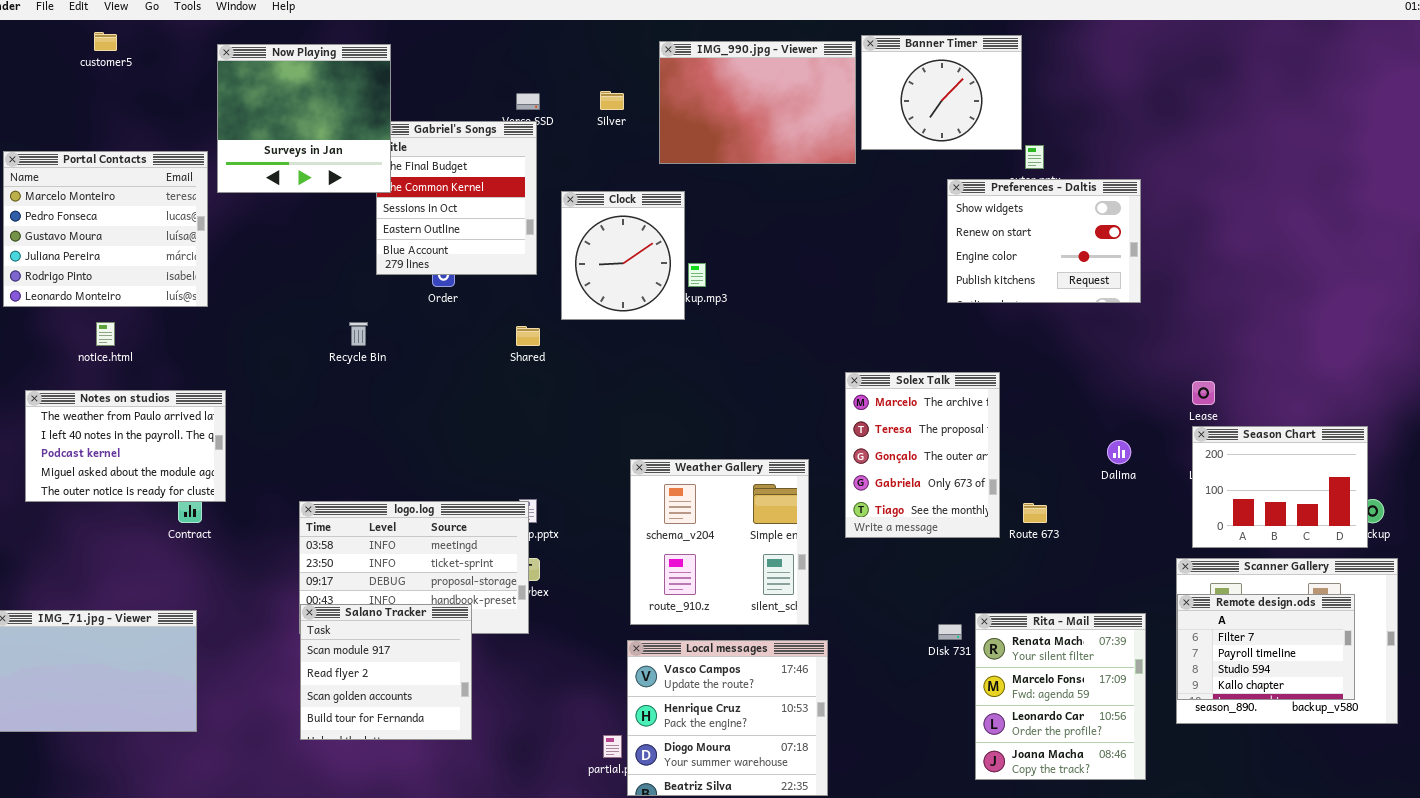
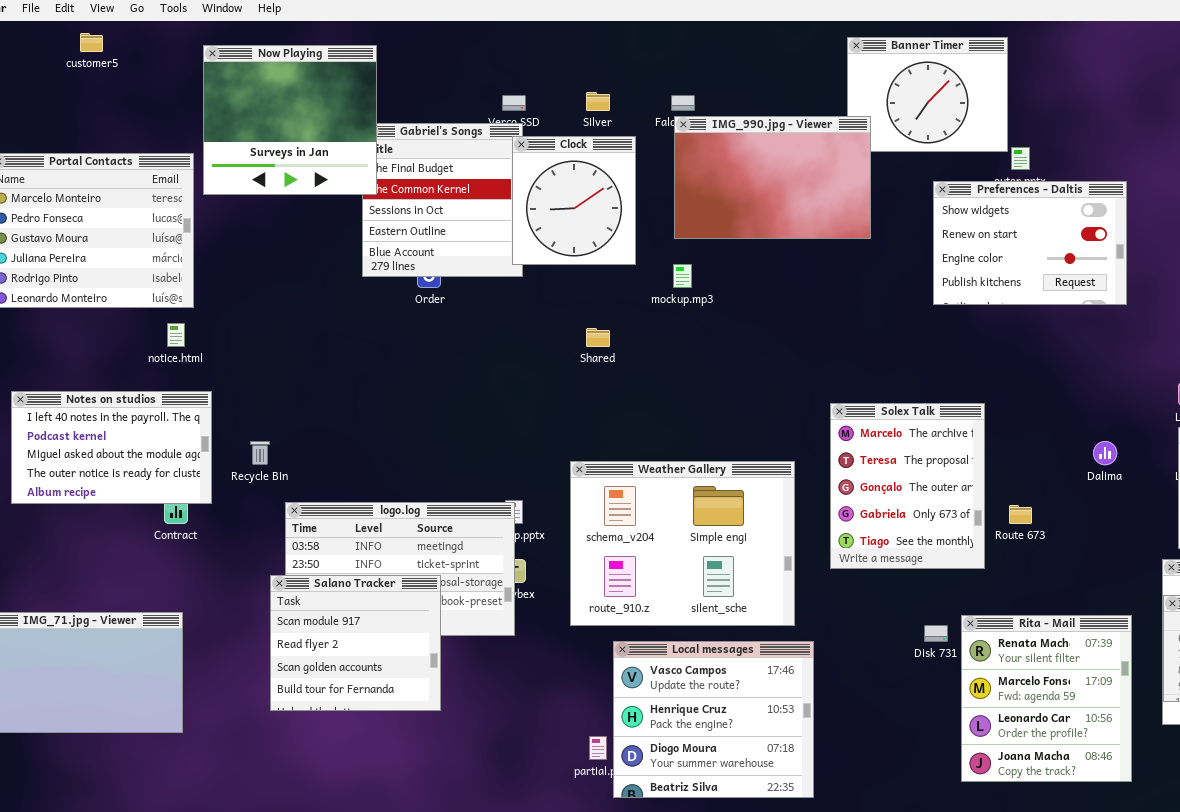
IMG_990.jpg - Viewer: [659,41,856,164] -> [674,116,871,239], moved
Clock: [561,191,685,320] -> [512,136,636,265], moved
notice.html: [96,322,115,346] -> [167,323,185,347], moved
Recycle Bin: [349,322,368,346] -> [250,441,270,465], moved
Shared: [516,326,540,346] -> [586,328,610,347], moved
Solex Talk: [845,372,1000,538] -> [830,403,985,569], moved
Notes on studios: [25,390,226,502] -> [11,391,212,504], scrolled down 1 row
Weather Gallery: [630,459,809,625] -> [570,461,795,626], resized
Salano Tracker: [300,604,472,740] -> [270,575,441,711], moved

